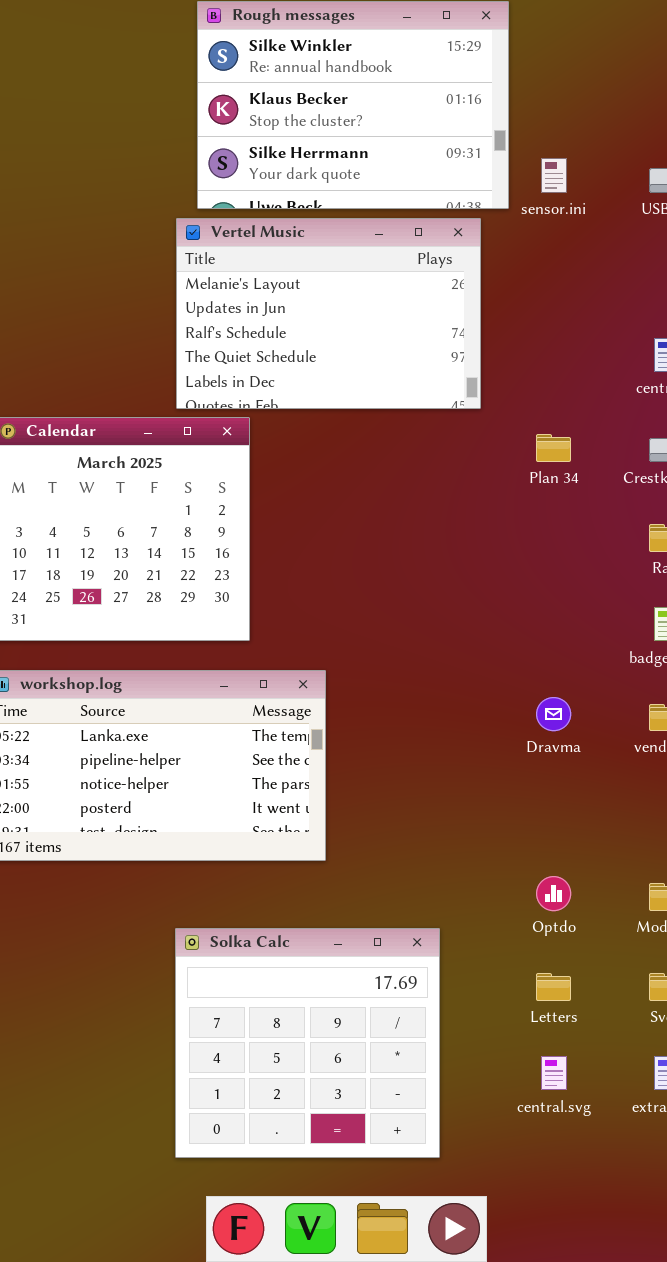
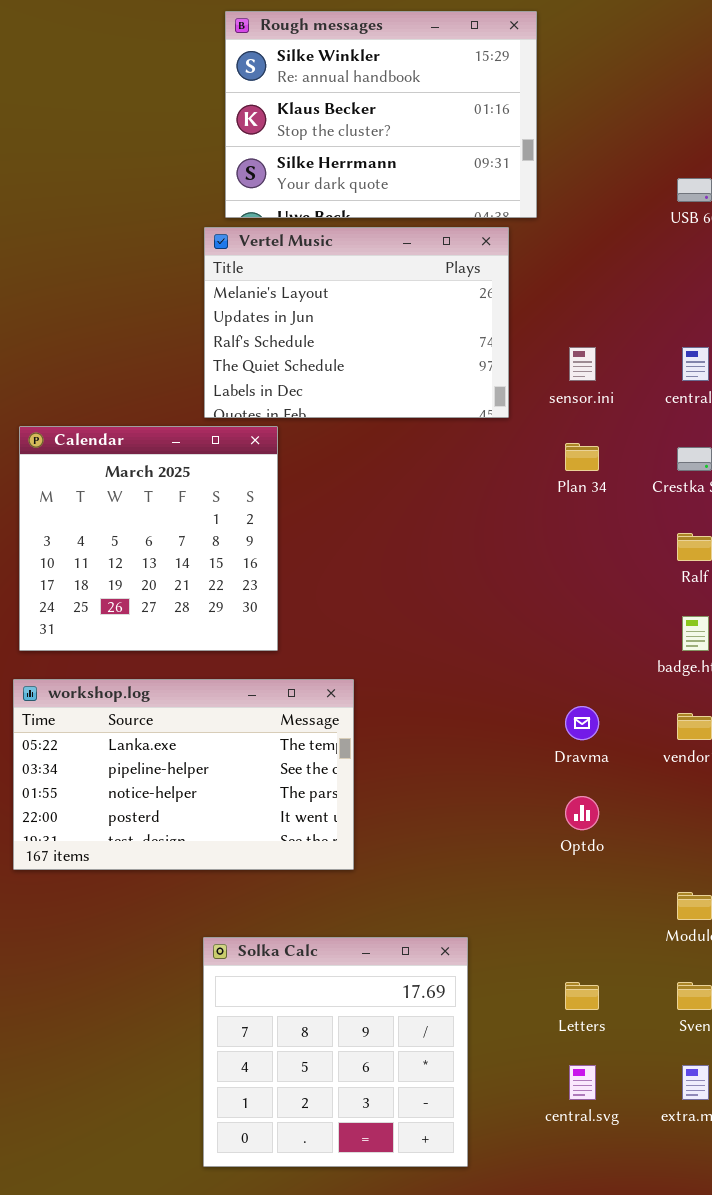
sensor.ini: [541,158,567,193] -> [569,347,596,381], moved
Optdo: [536,876,571,911] -> [565,796,599,830], moved

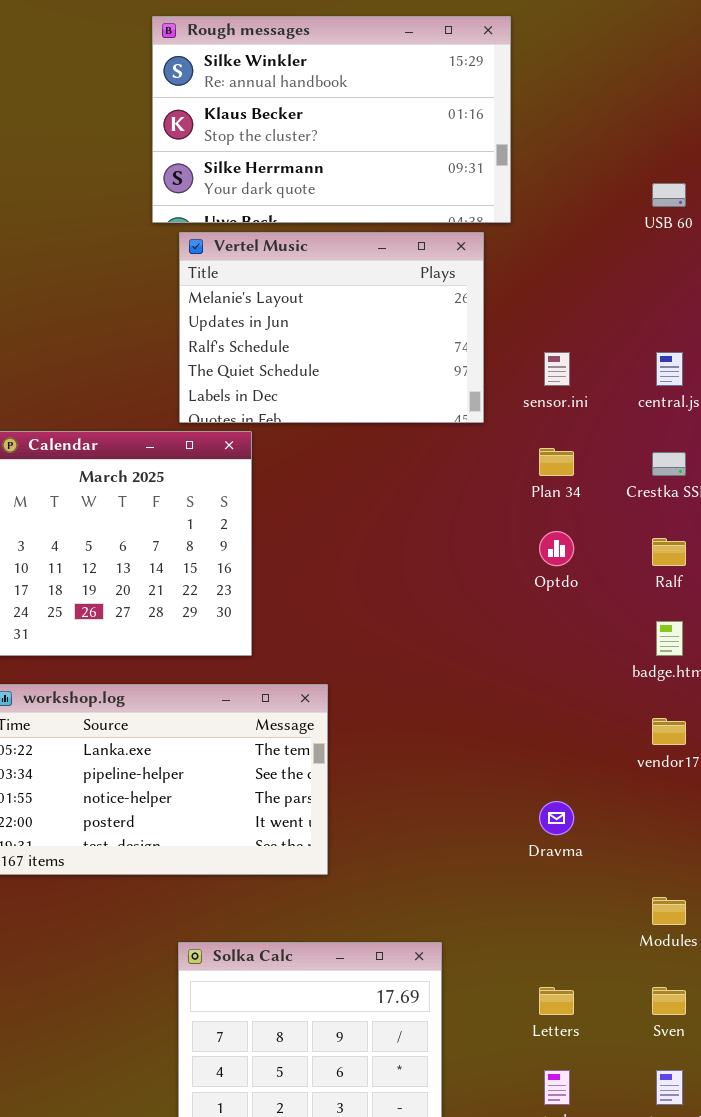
Rough messages: [225,11,537,218] -> [152,16,511,223], resized
Dravma: [565,706,599,740] -> [539,801,574,835], moved
Optdo: [565,796,599,830] -> [539,531,574,566], moved

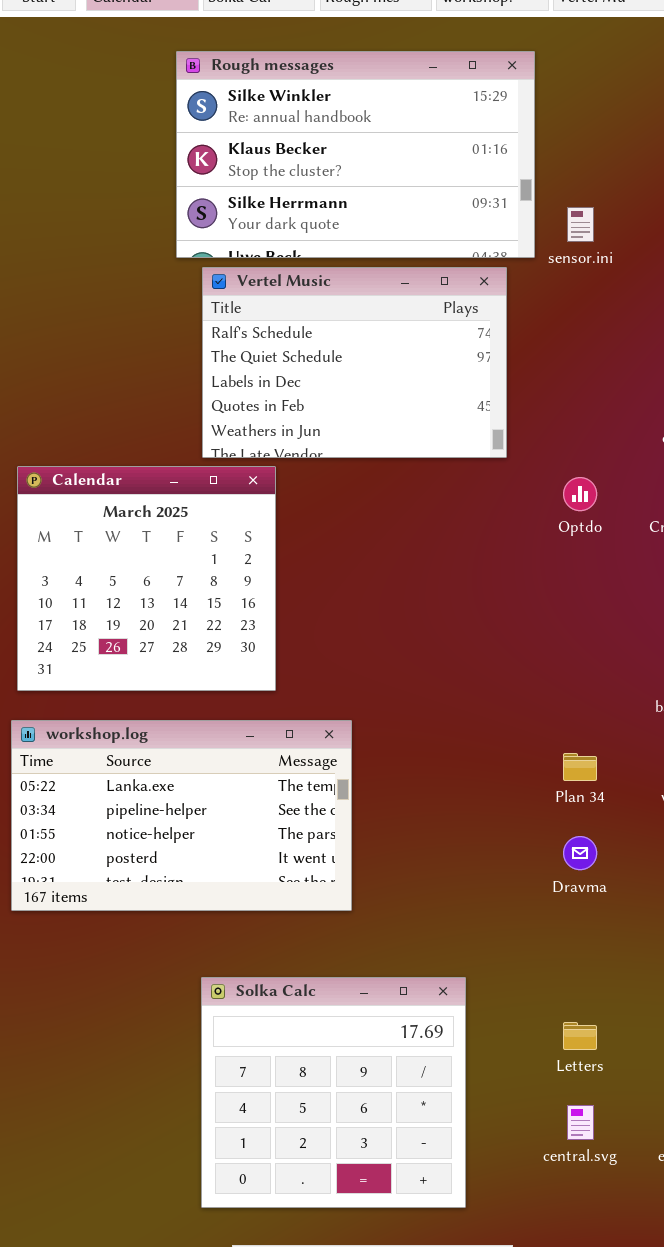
Vertel Music: [179,232,484,423] -> [202,267,507,458], scrolled down 2 rows
sensor.ini: [544,352,570,386] -> [567,207,594,242], moved
Plan 34: [539,448,574,476] -> [563,753,597,781], moved
Optdo: [539,531,574,566] -> [563,477,597,511], moved

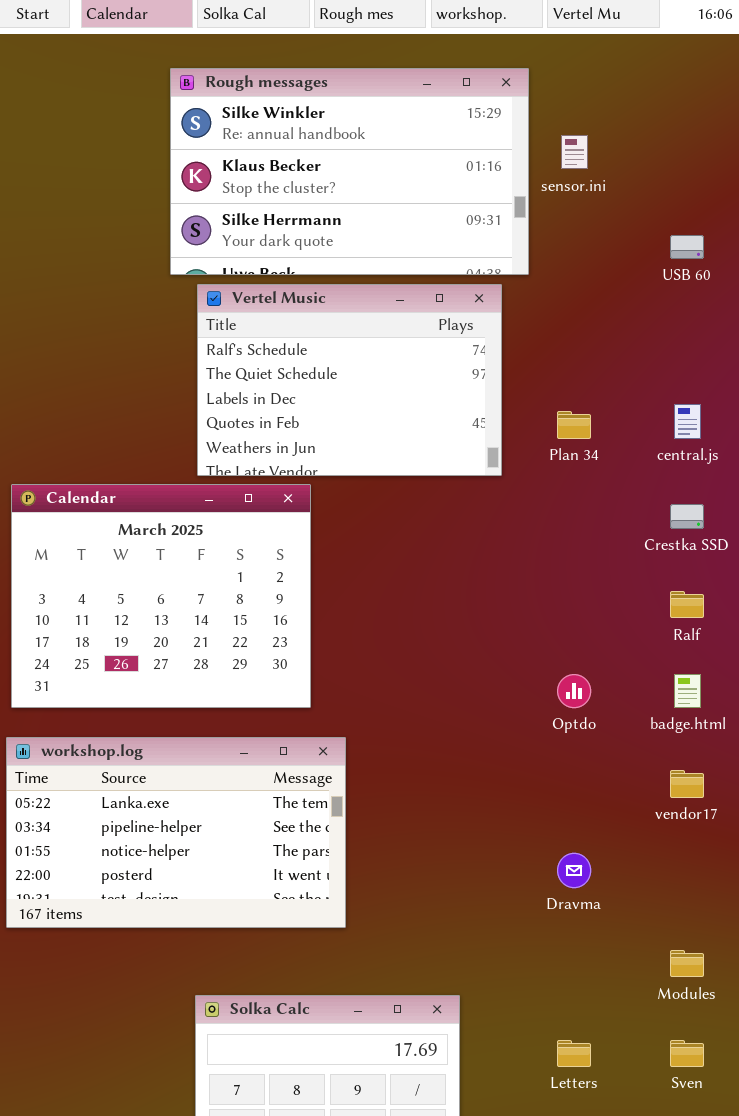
sensor.ini: [567,207,594,242] -> [561,135,588,169], moved
Calendar: [17,466,276,691] -> [11,484,311,708], resized
Optdo: [563,477,597,511] -> [557,674,591,708], moved
Plan 34: [563,753,597,781] -> [557,411,591,439], moved

